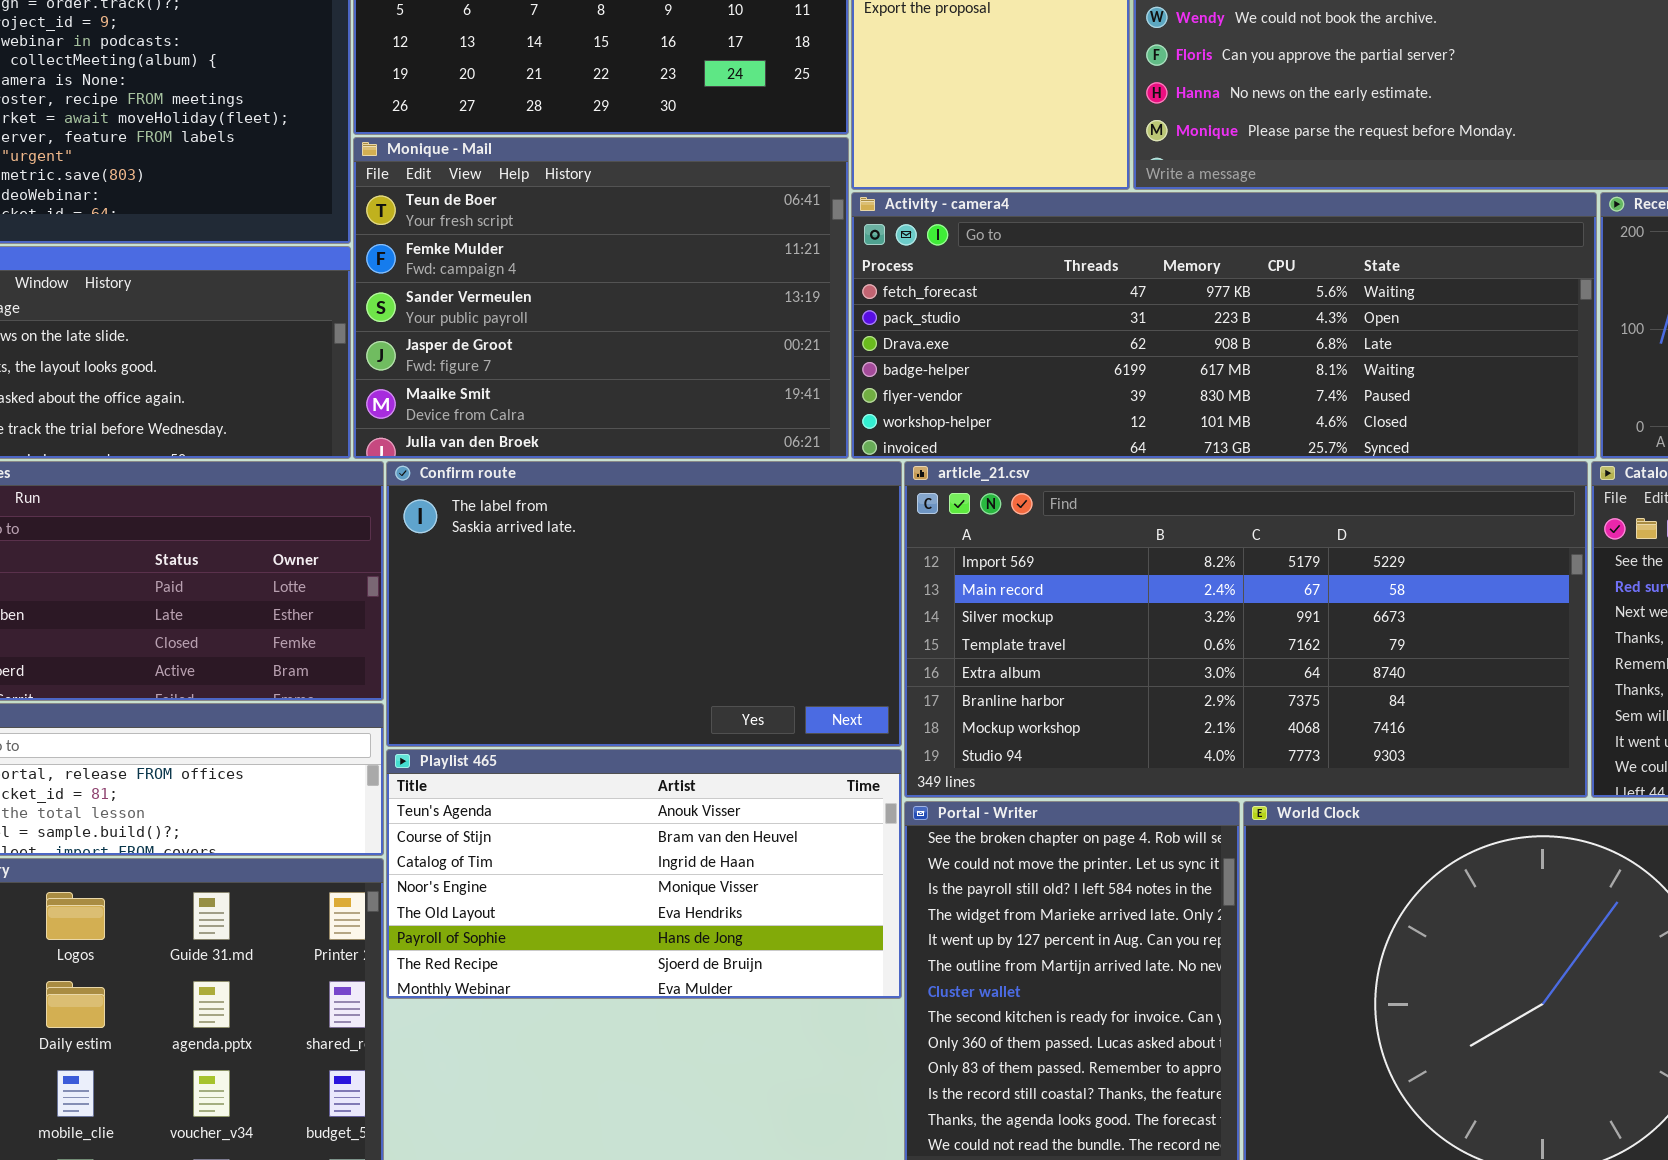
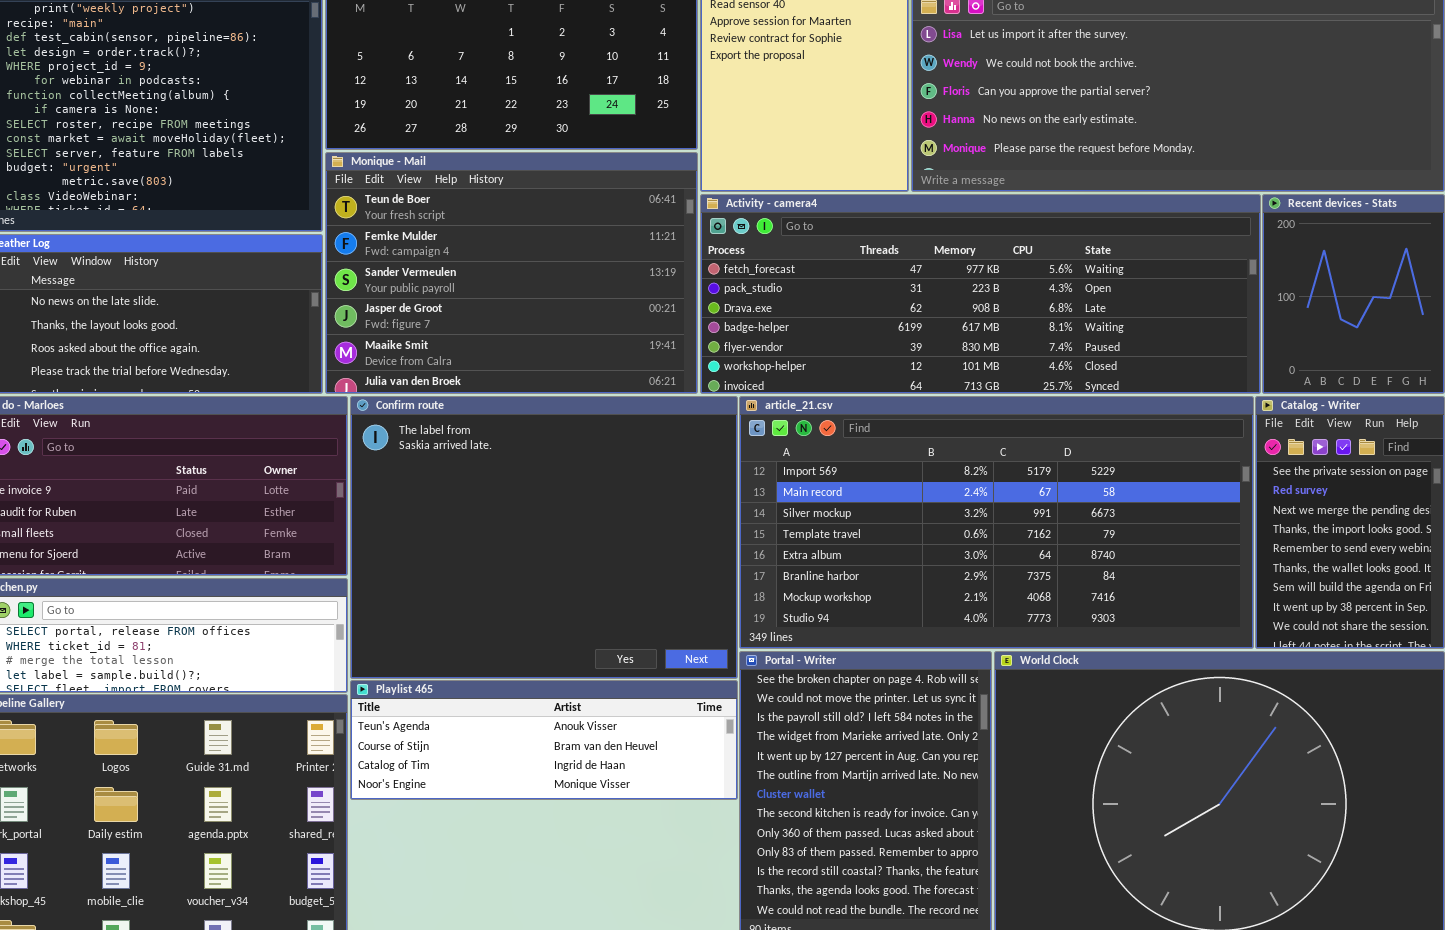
Confirm route: [386,461,902,747] -> [350,396,738,679], resized
Playlist 465: [386,749,902,999] -> [350,680,738,800], resized

